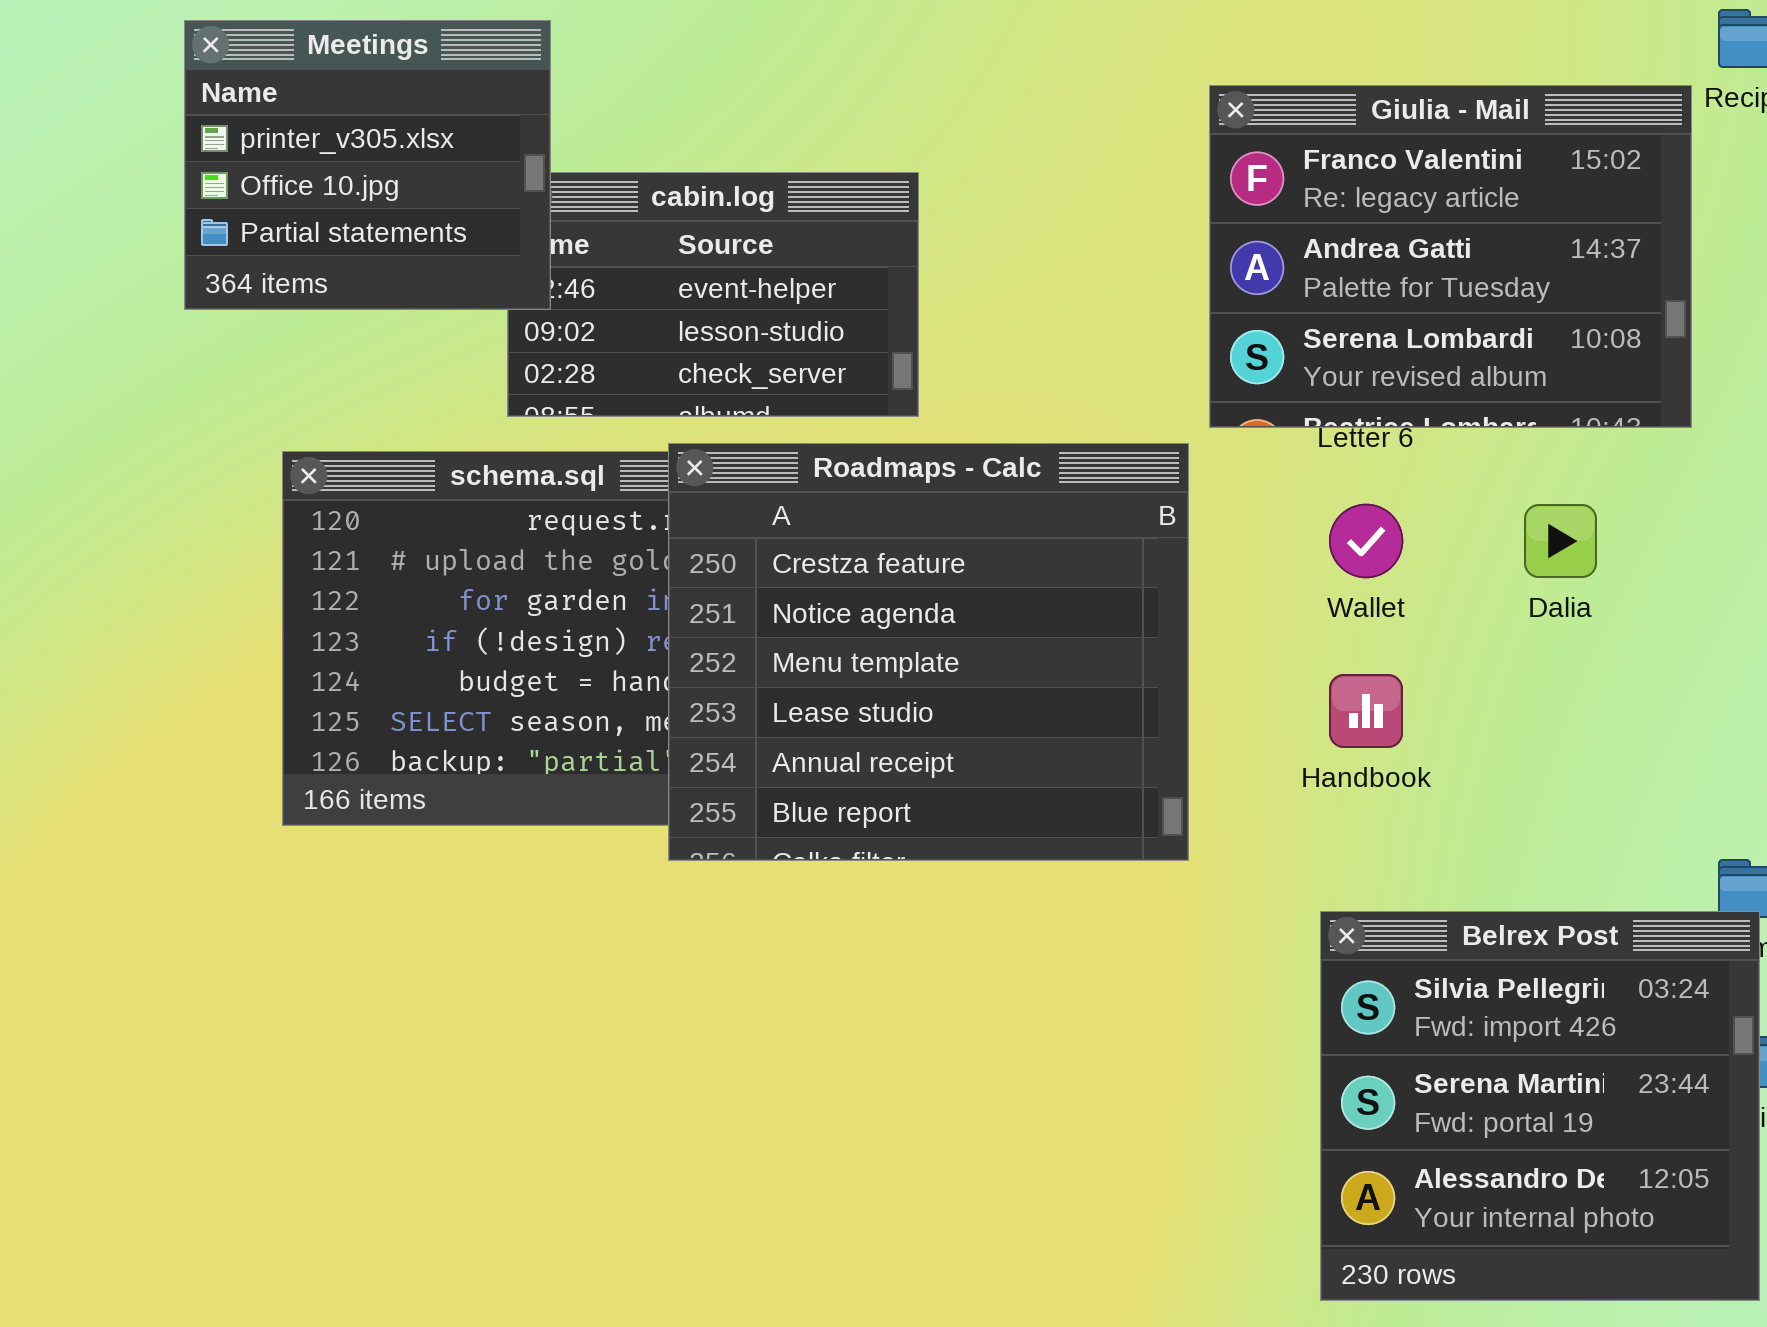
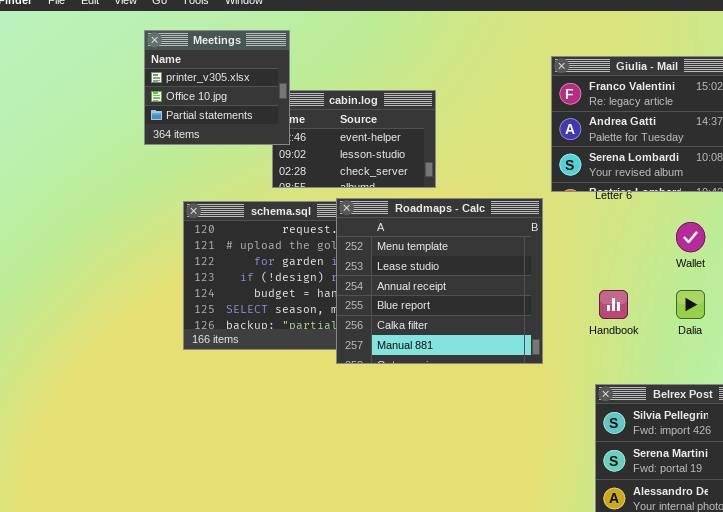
Roadmaps - Calc: [668,443,1189,861] -> [336,198,543,364], scrolled down 2 rows
Wallet: [1329,504,1403,578] -> [676,222,705,252], moved
Dalia: [1524,504,1597,578] -> [676,290,705,319], moved

